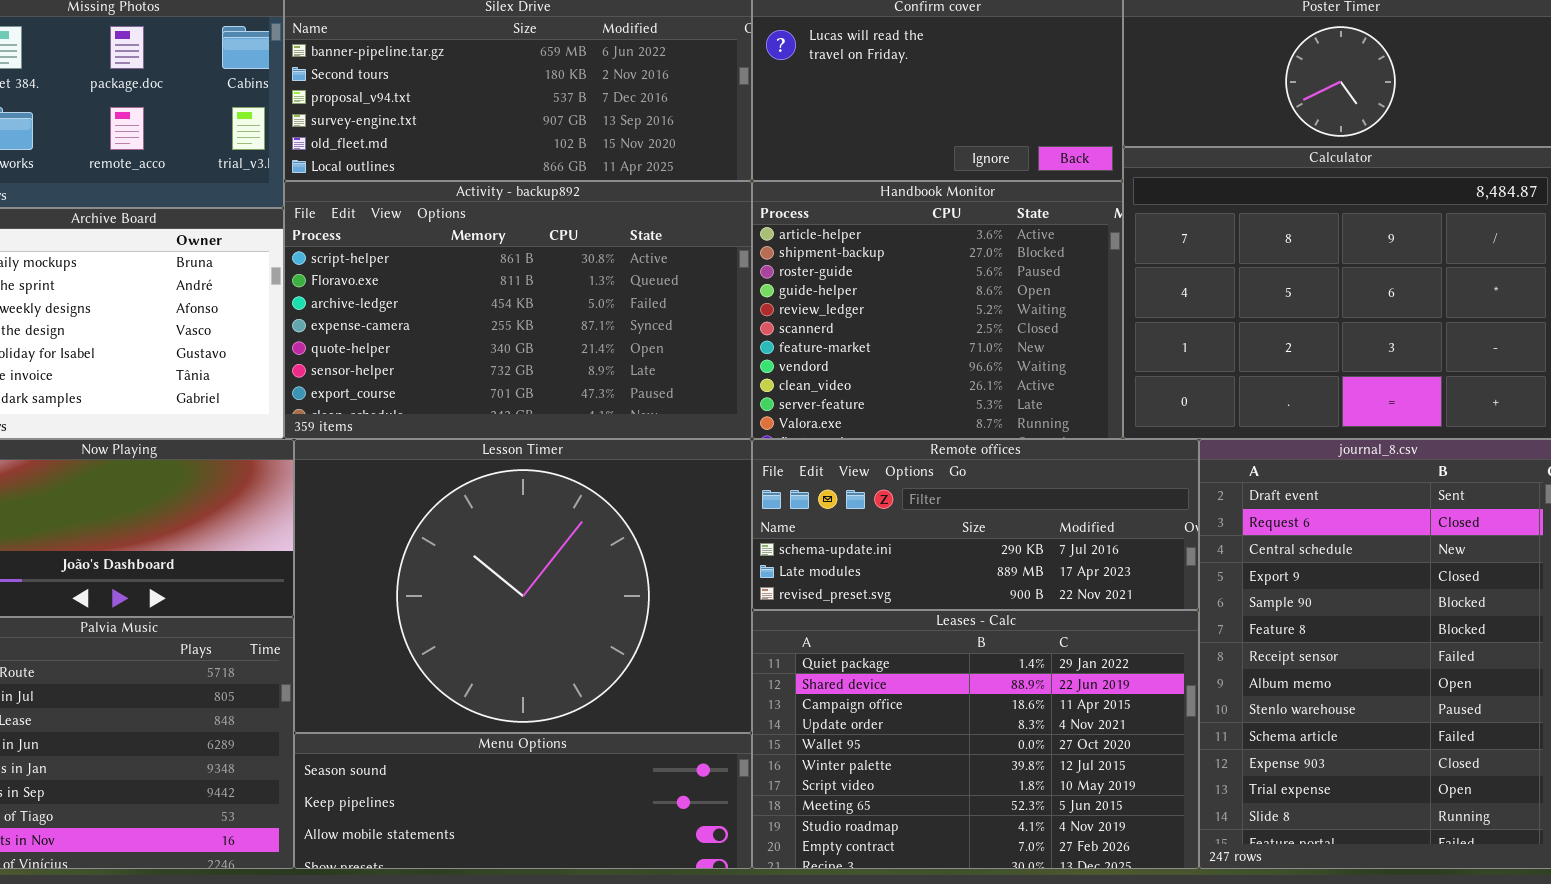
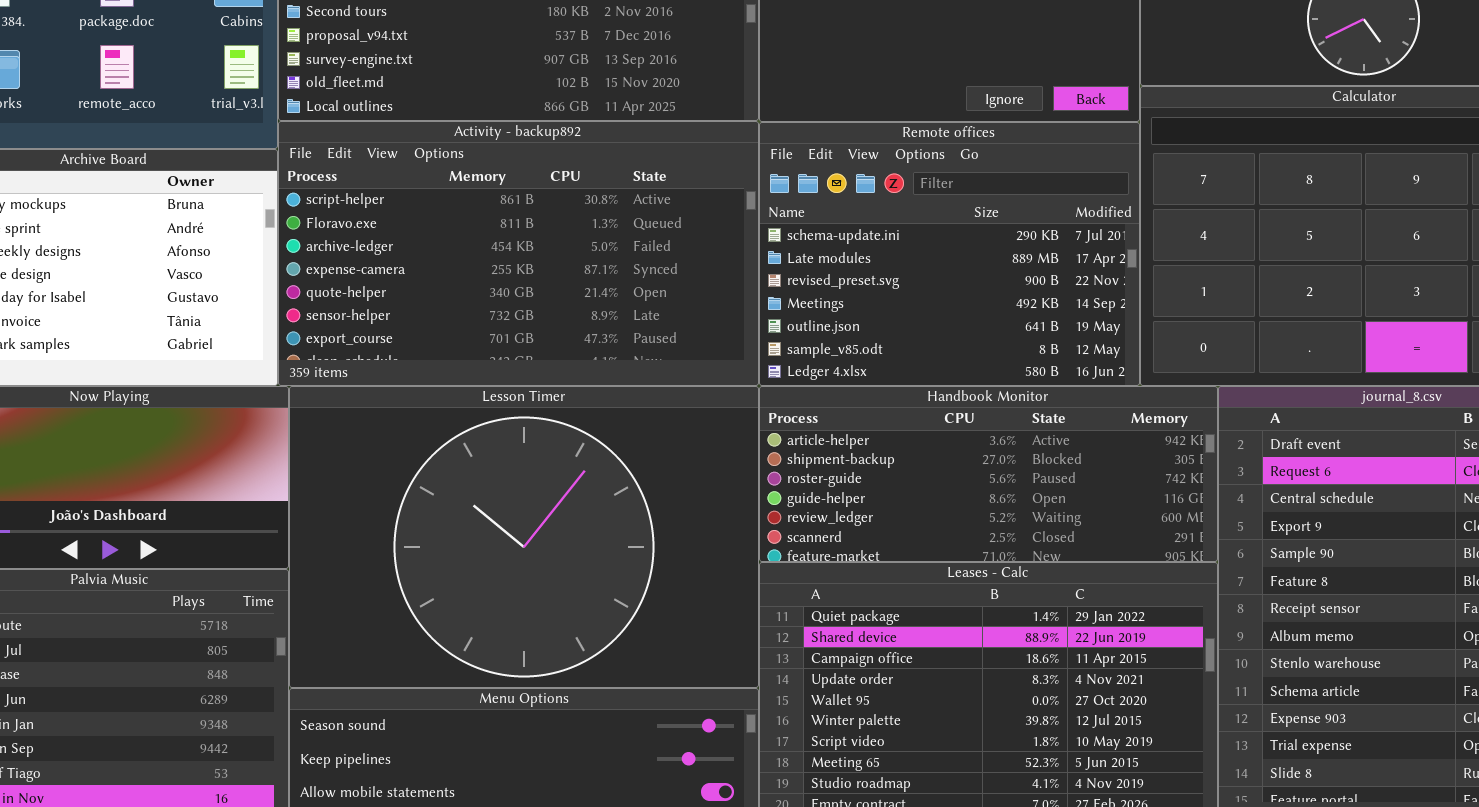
Handbook Monitor: [752,181,1123,439] -> [759,386,1218,562], moved, resized
Remote offices: [752,439,1199,610] -> [759,122,1140,386], moved, resized

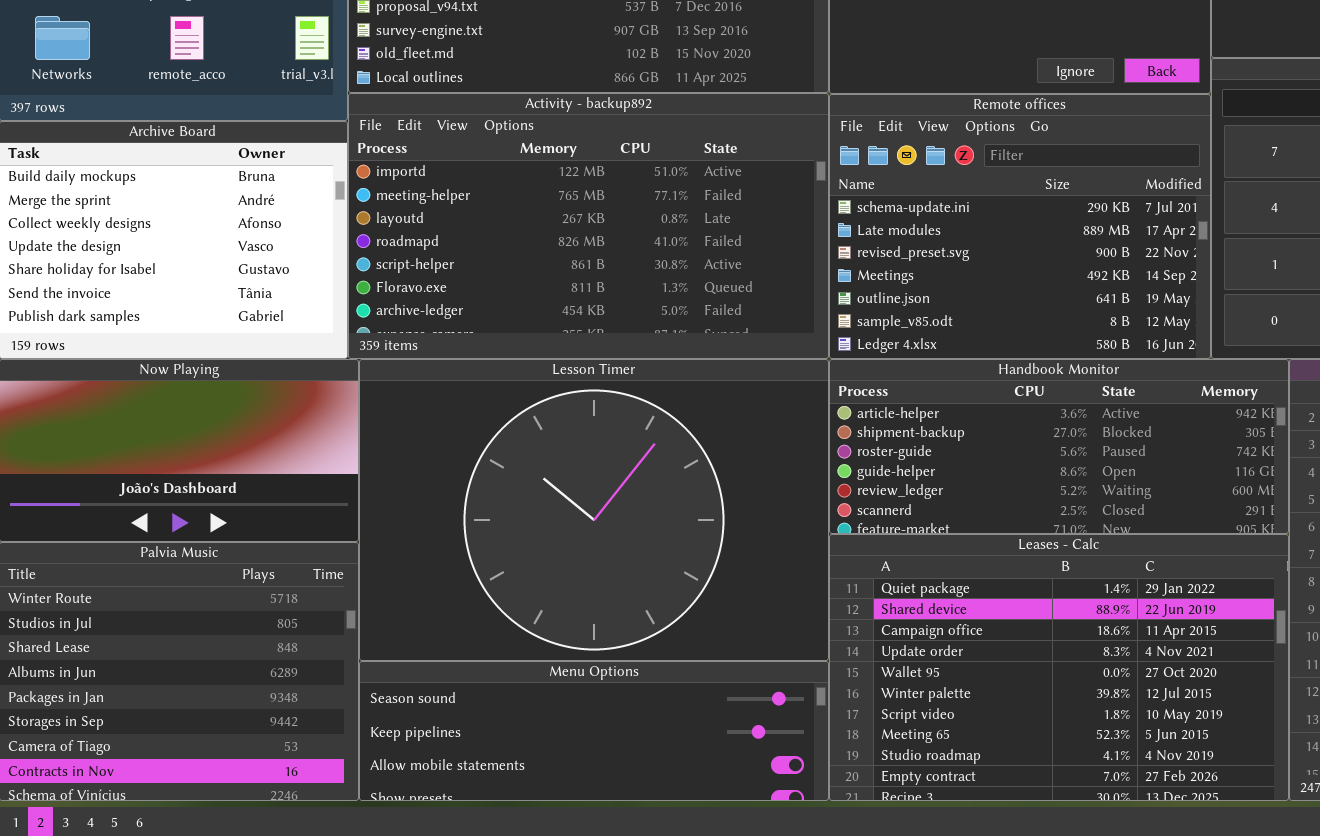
Activity - backup892: [278,121,759,386] -> [348,93,829,359], scrolled up 4 rows

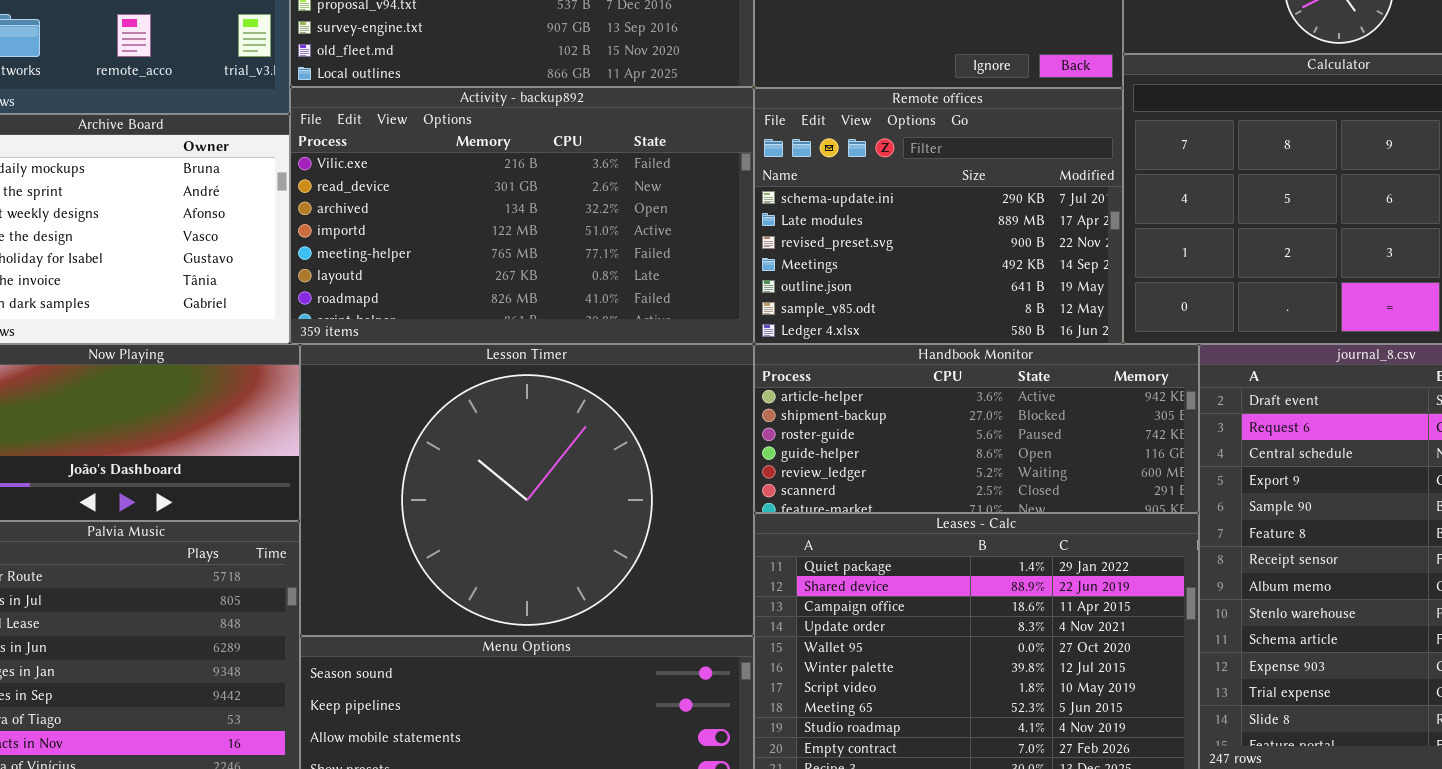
Activity - backup892: [348,93,829,359] -> [290,87,754,344], scrolled up 3 rows

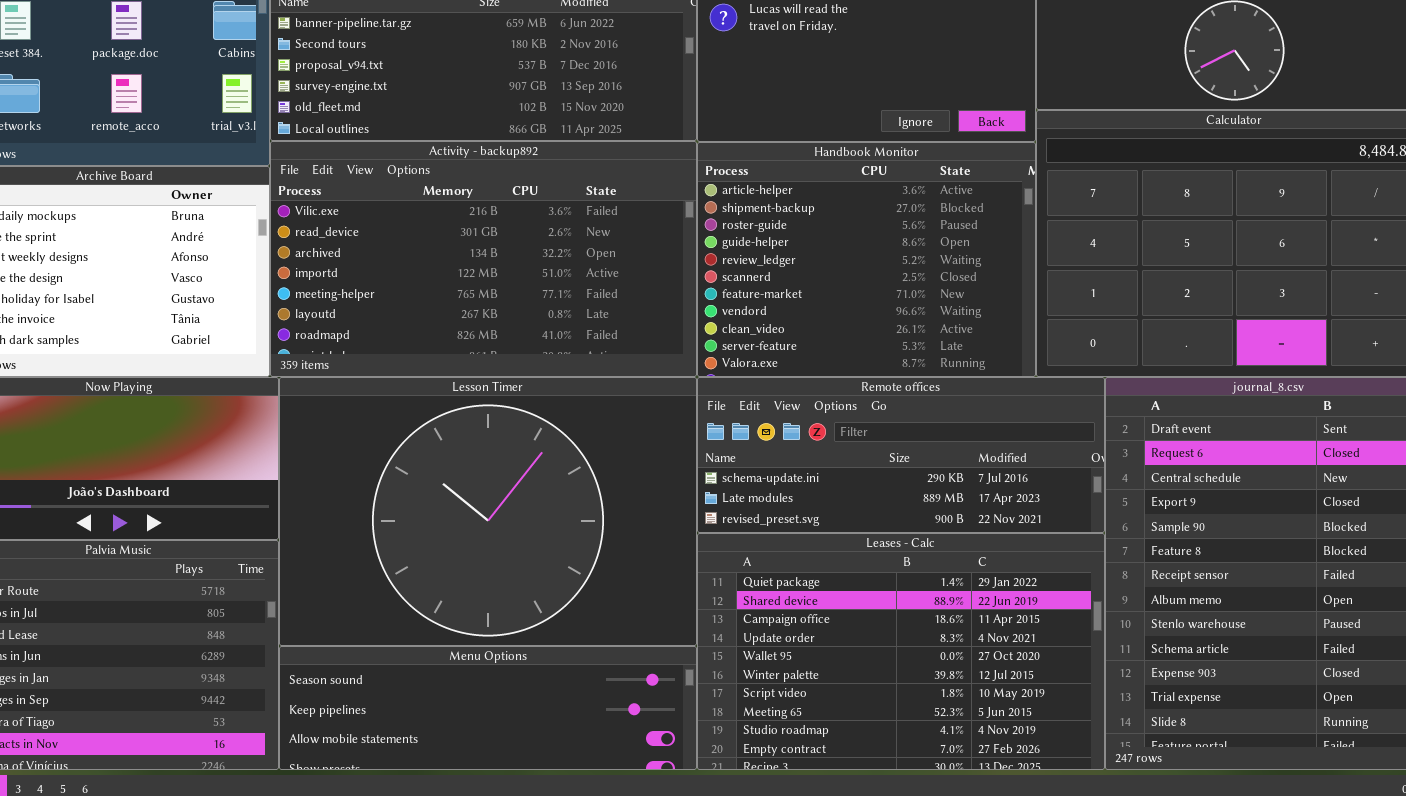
Remote offices: [754,88,1123,344] -> [697,377,1105,533], moved, resized
Handbook Monitor: [754,344,1199,513] -> [697,142,1036,377], moved, resized

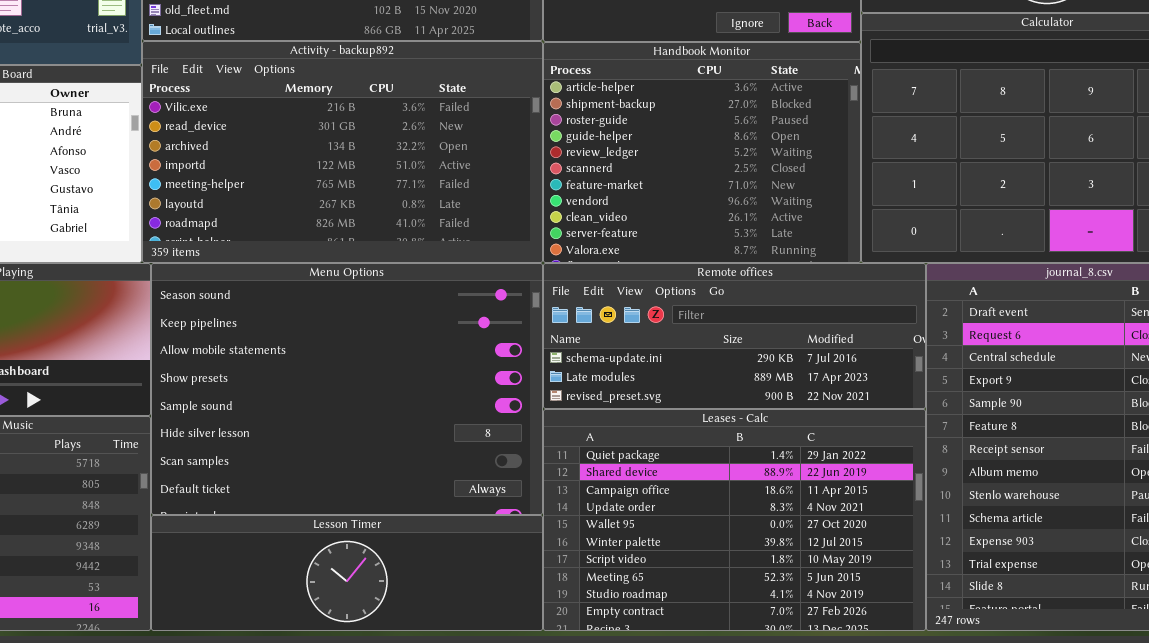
Lesson Timer: [279,377,697,646] -> [151,515,543,631], moved, resized
Menu Options: [279,646,697,770] -> [151,263,543,515], moved, resized

